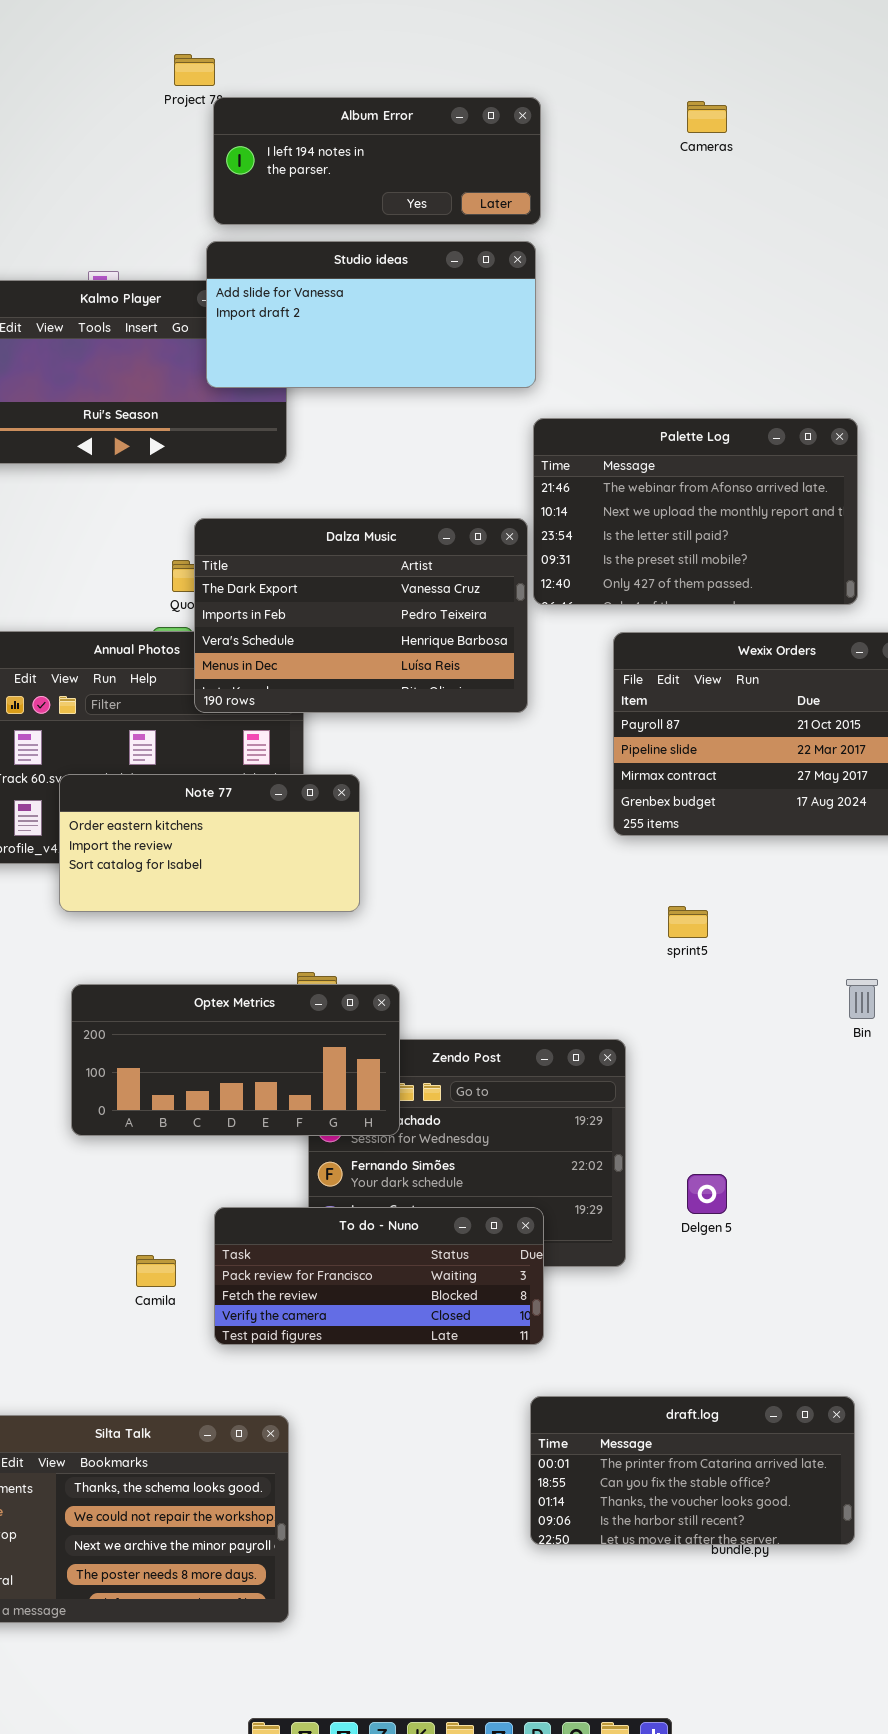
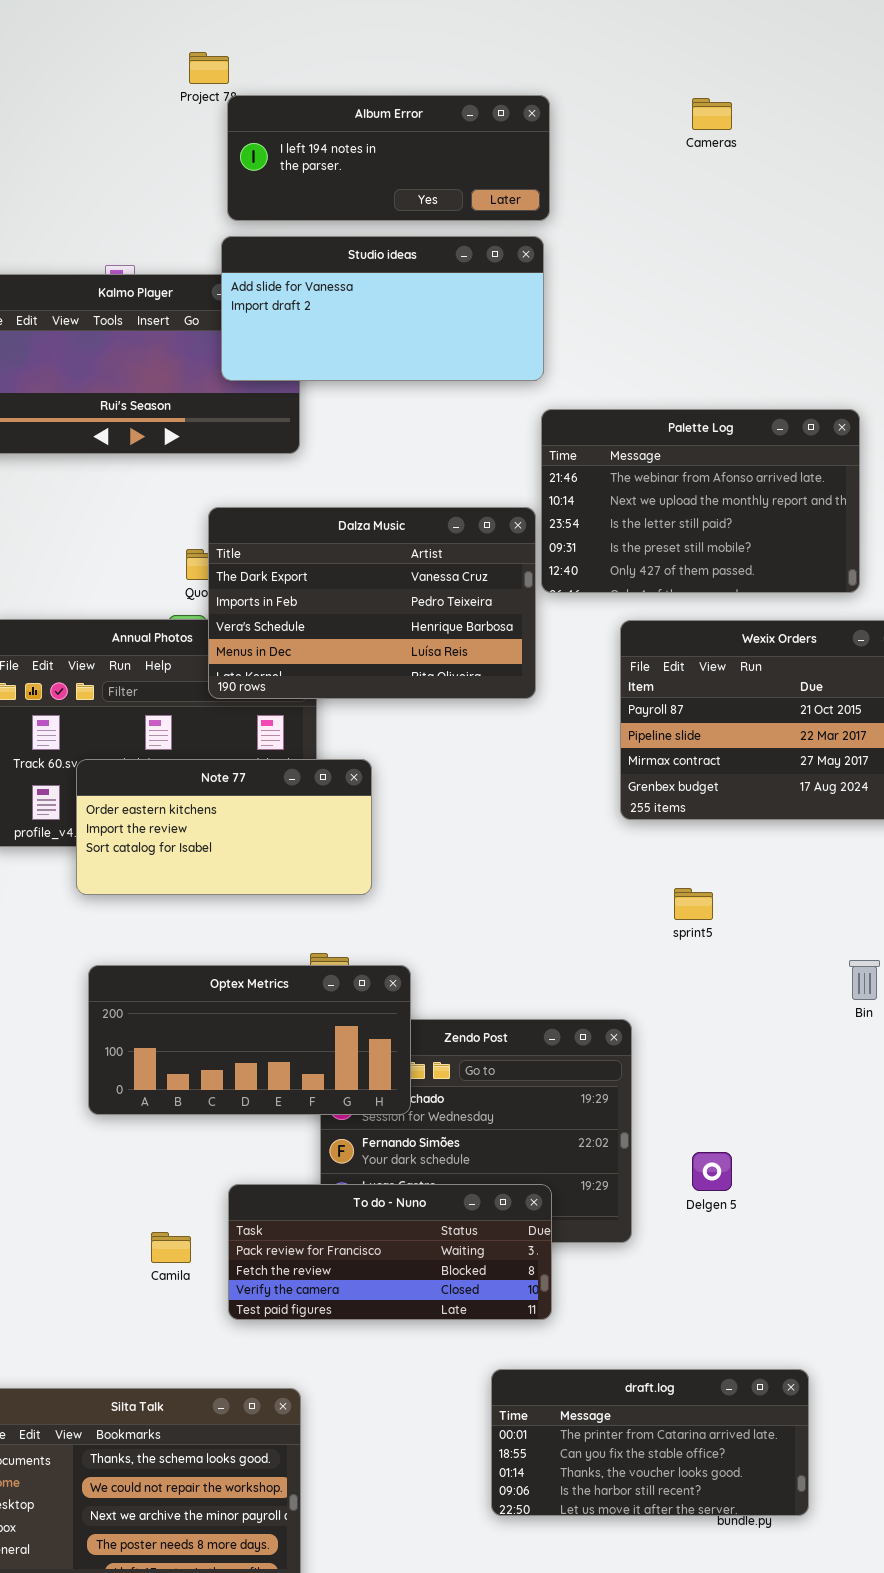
draft.log: [530,1396,855,1545] -> [491,1369,809,1516], moved

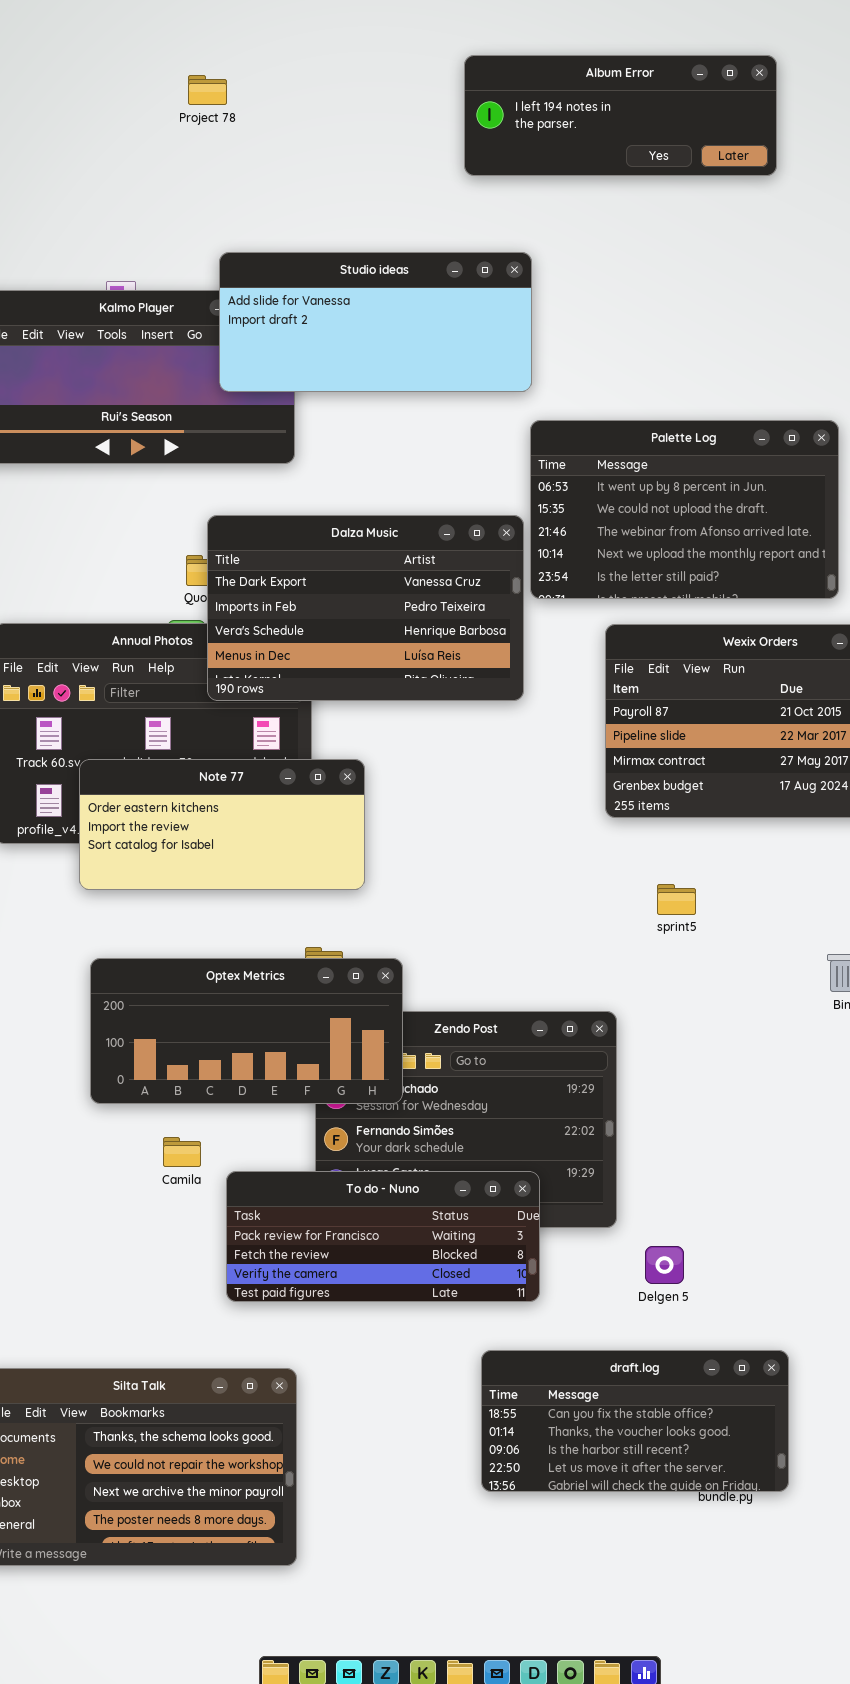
Album Error: [227,95,550,221] -> [464,55,777,176], moved
Palette Log: [541,409,860,593] -> [530,420,839,599], scrolled up 2 rows
Delgen 5: [692,1152,732,1191] -> [645,1246,684,1284], moved
Camila: [151,1232,191,1263] -> [163,1137,201,1167], moved
draft.log: [491,1369,809,1516] -> [481,1350,789,1492], scrolled down 1 row

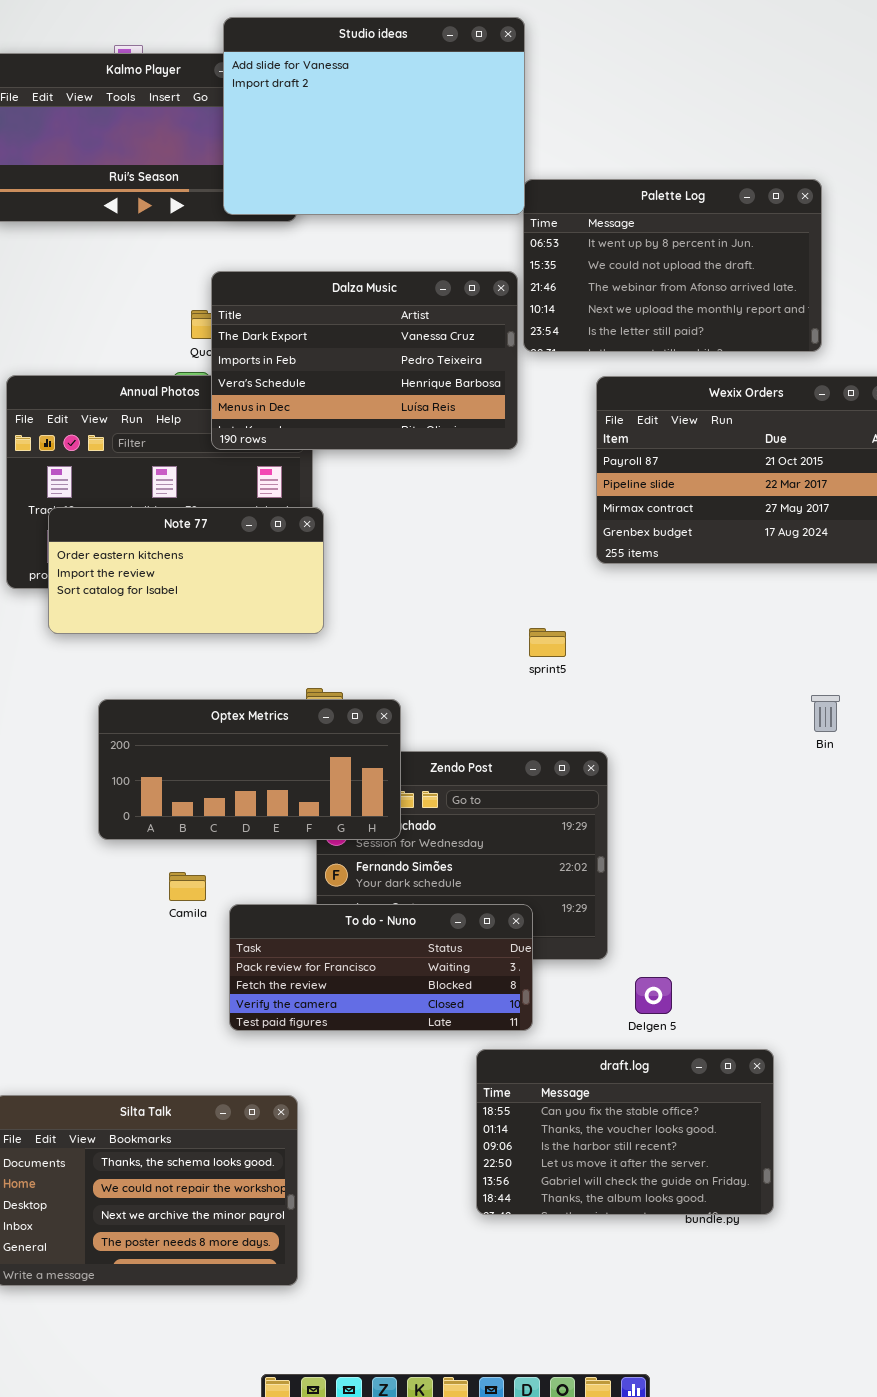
Studio ideas: [219,252,532,392] -> [223,17,525,215], resized
Note 77: [79,759,365,890] -> [48,507,324,634], moved
sprint5: [657,884,696,915] -> [529,628,566,657], moved
draft.log: [481,1350,789,1492] -> [476,1049,774,1215], resized

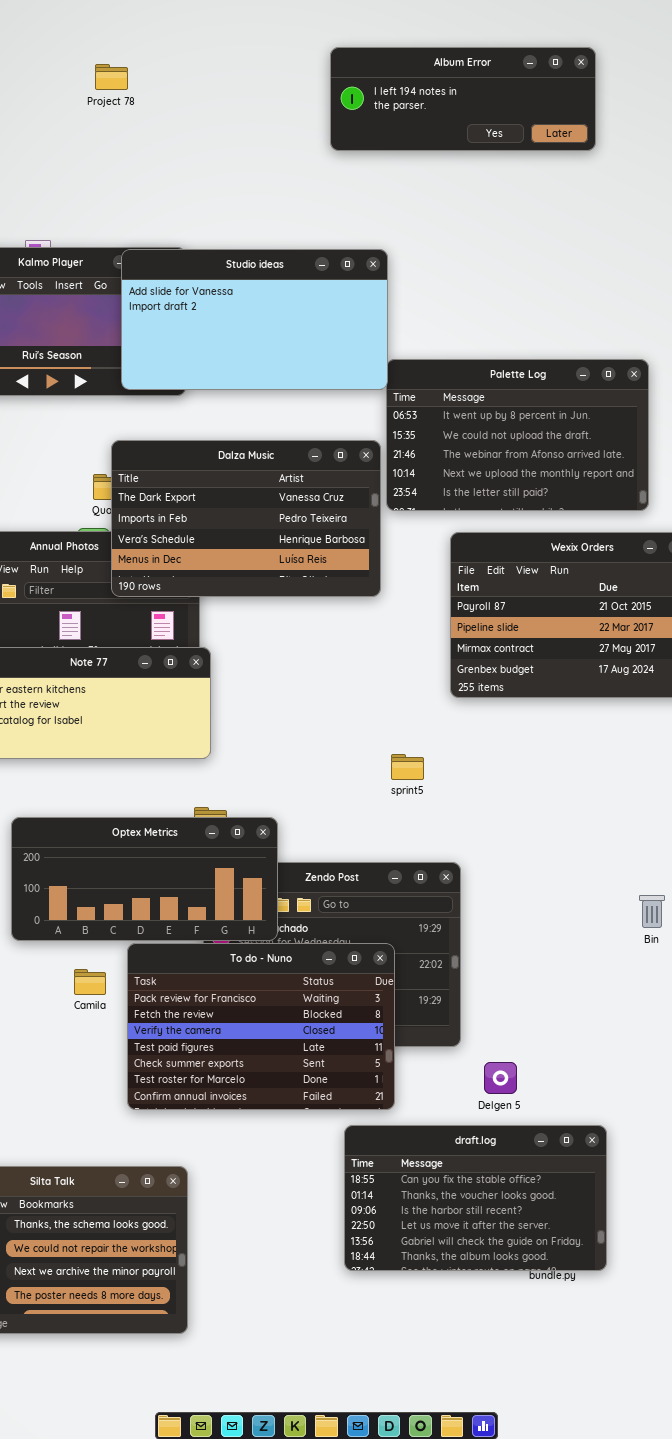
Studio ideas: [223,17,525,215] -> [121,249,388,390], resized
Bin: [811,695,840,732] -> [639,895,665,928], moved
To do - Nuno: [229,904,533,1031] -> [127,943,395,1110], resized

